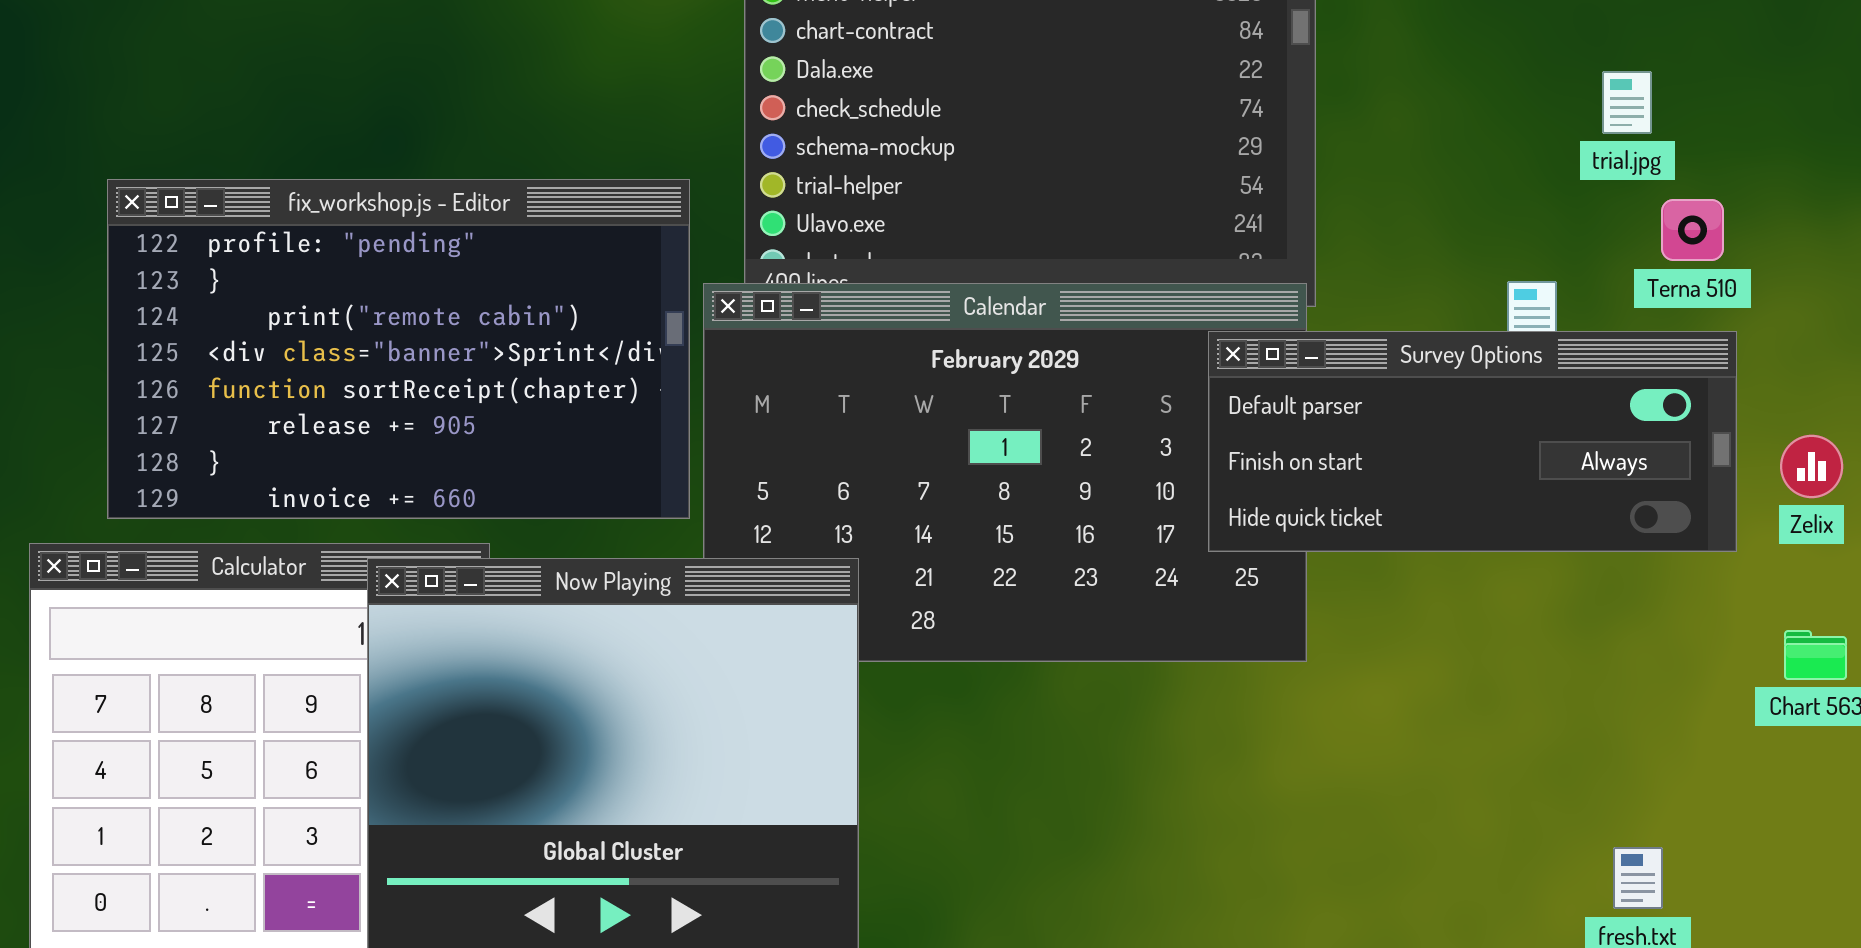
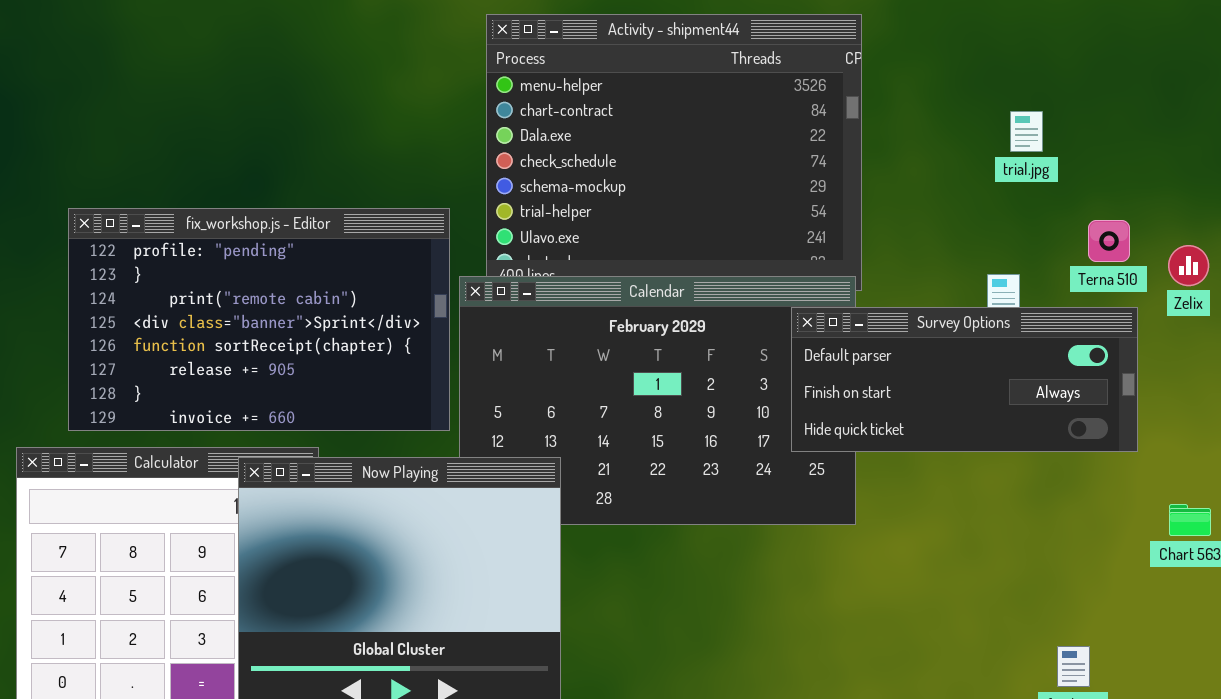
trial.jpg: [1602,71,1652,134] -> [1010,111,1043,152], moved
Zelix: [1780,435,1843,498] -> [1168,245,1209,286], moved

